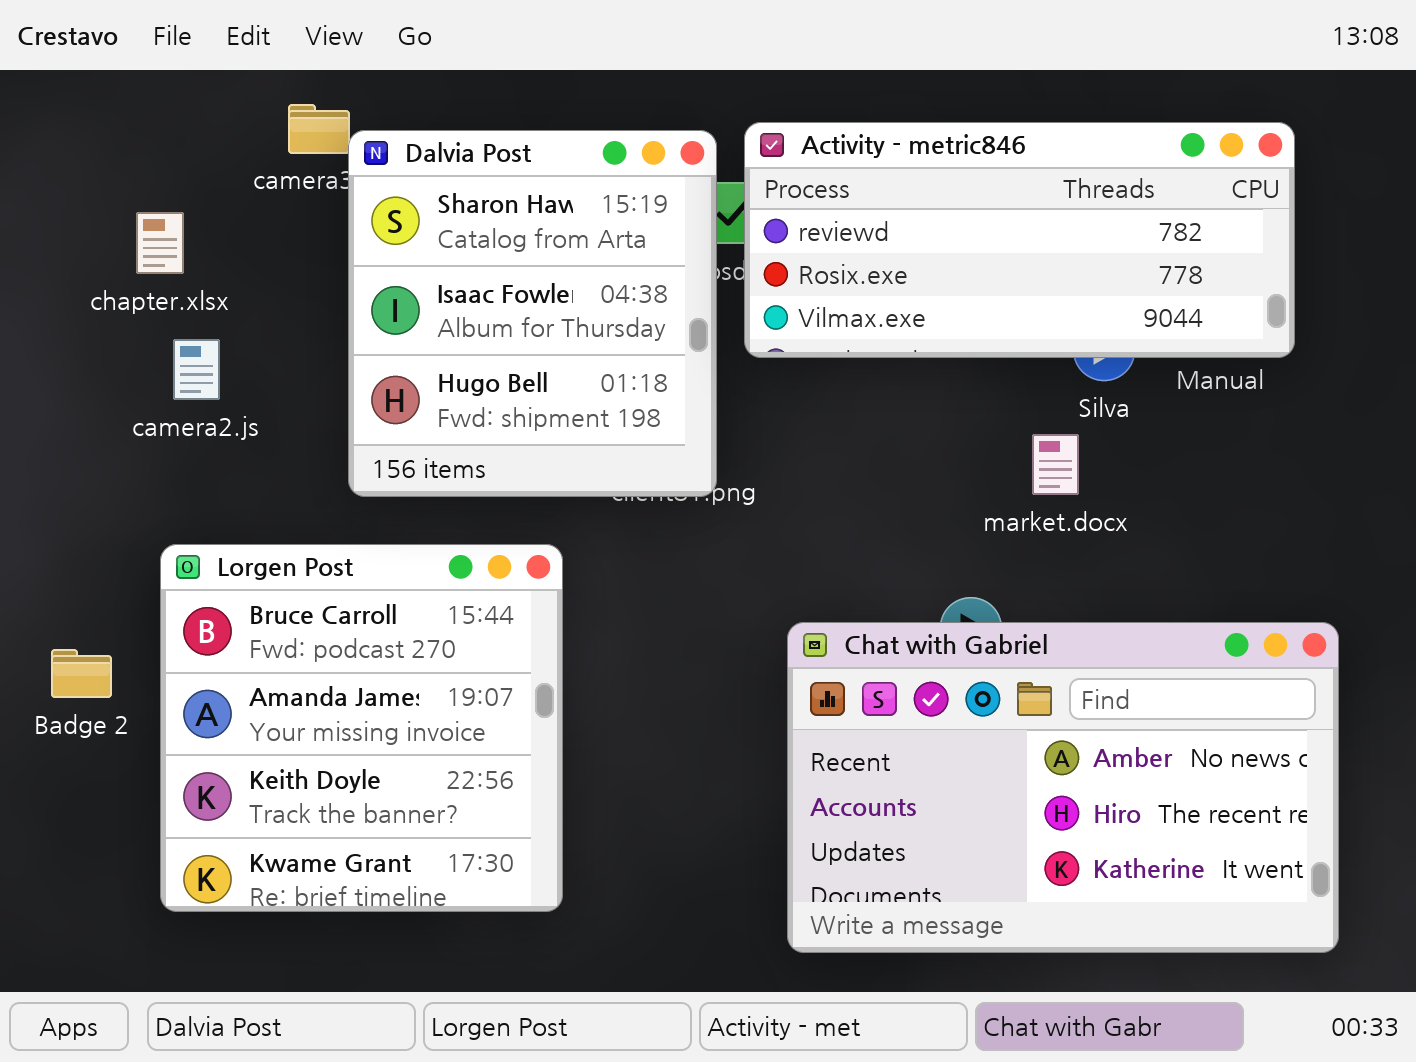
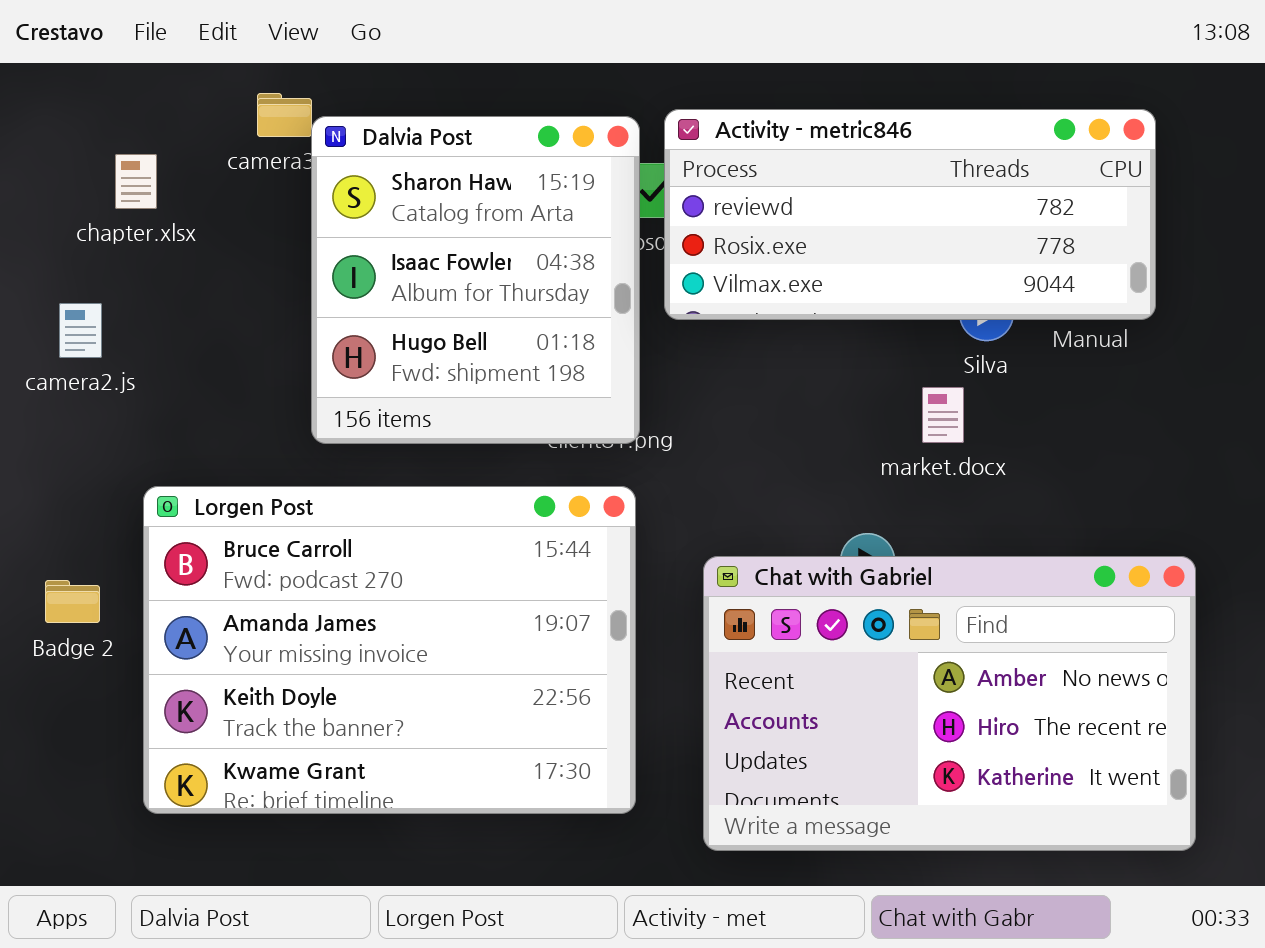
chapter.xlsx: [136,212,184,274] -> [115,154,157,209], moved
camera2.js: [173,339,220,400] -> [59,303,102,358], moved
Lorgen Post: [160,544,563,912] -> [143,486,636,814], resized

